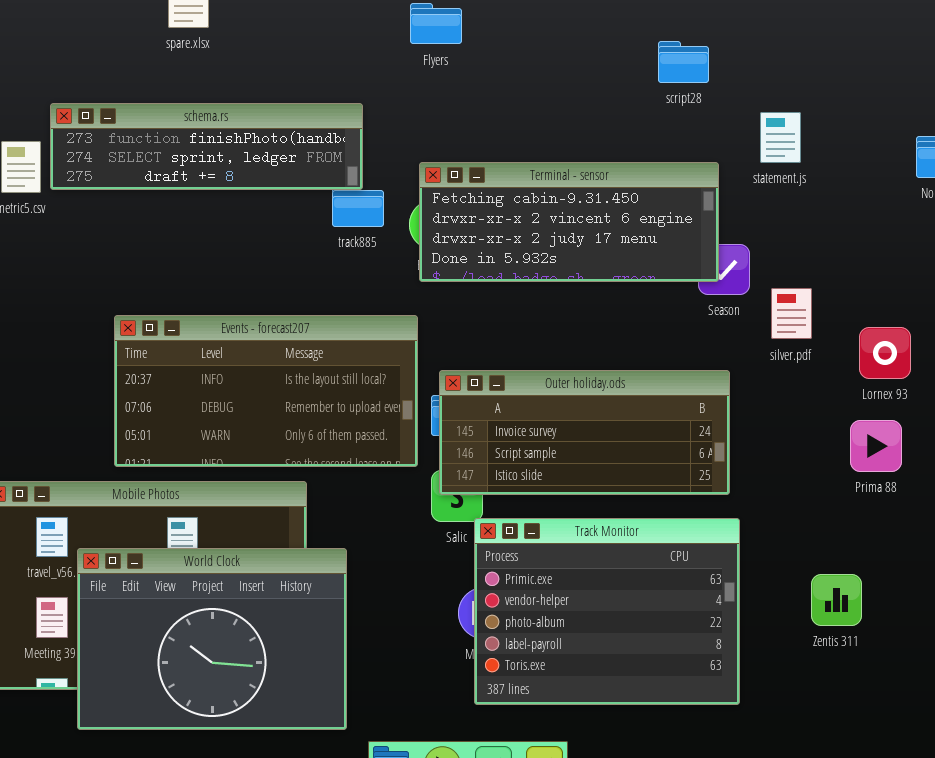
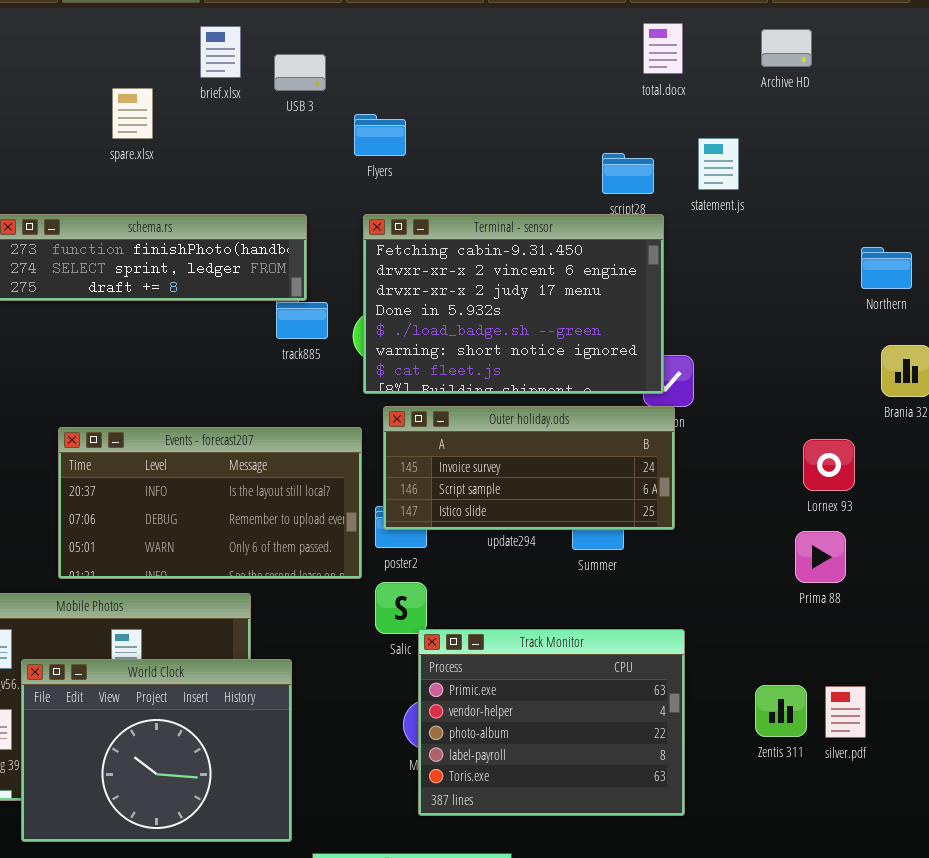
statement.js: [760,112,801,163] -> [698,138,739,190], moved
Terminal - sensor: [419,162,719,282] -> [363,214,664,394], resized
silver.pdf: [771,288,812,339] -> [825,686,866,738], moved
Outer holiday.ods: [439,370,730,495] -> [383,406,675,530], moved

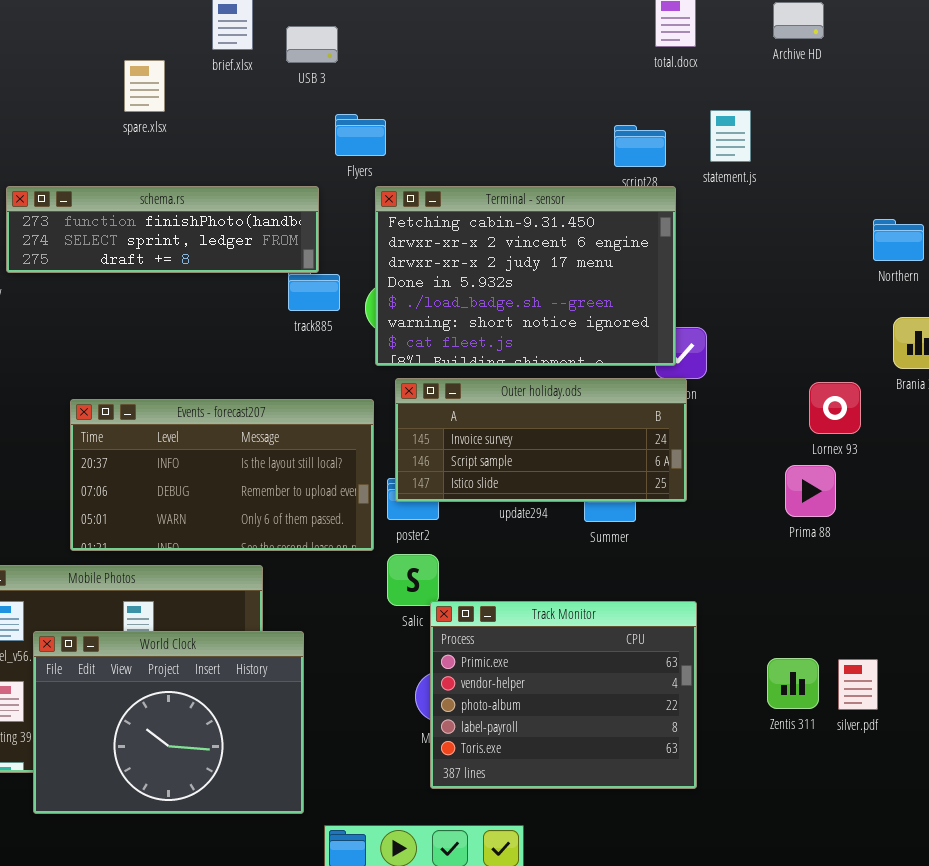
Flyers: [354,114,406,156] -> [335,114,386,156], moved
Lornex 93: [803,439,855,491] -> [809,382,861,434], moved
Prima 88: [795,531,846,583] -> [785,465,836,517], moved

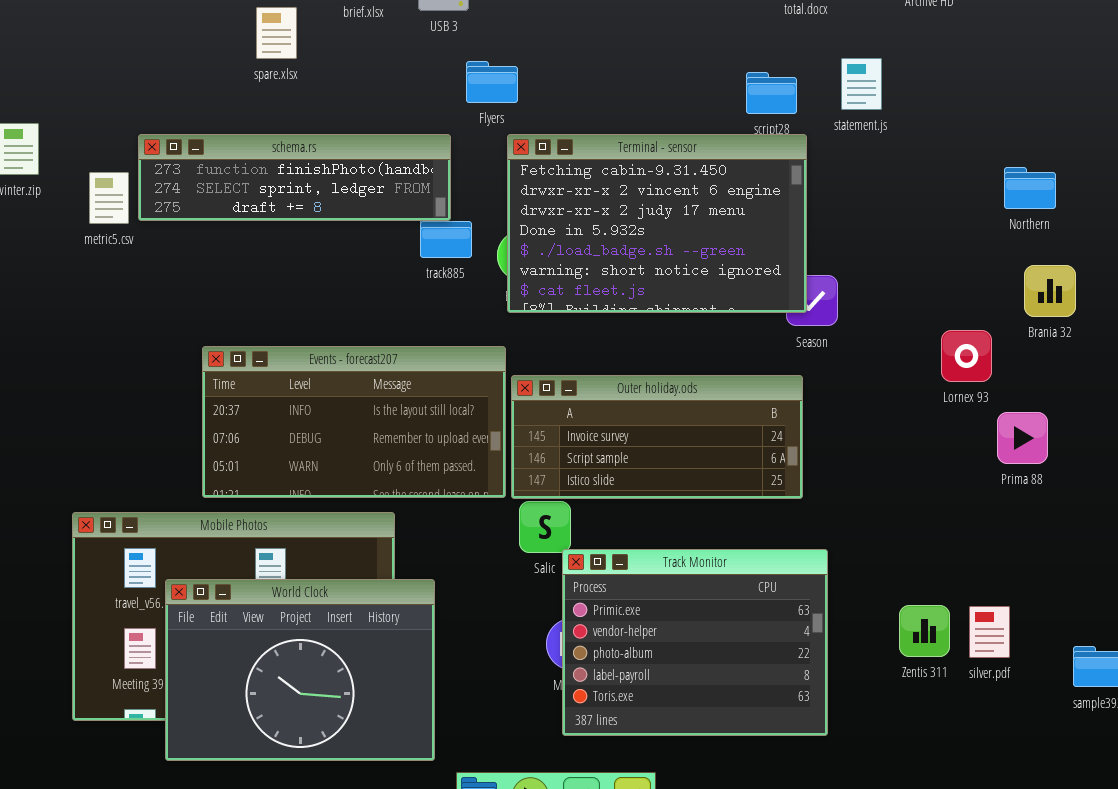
Outer holiday.ods: [395,378,687,502] -> [511,375,803,499], moved
Prima 88: [785,465,836,517] -> [997,412,1048,464], moved

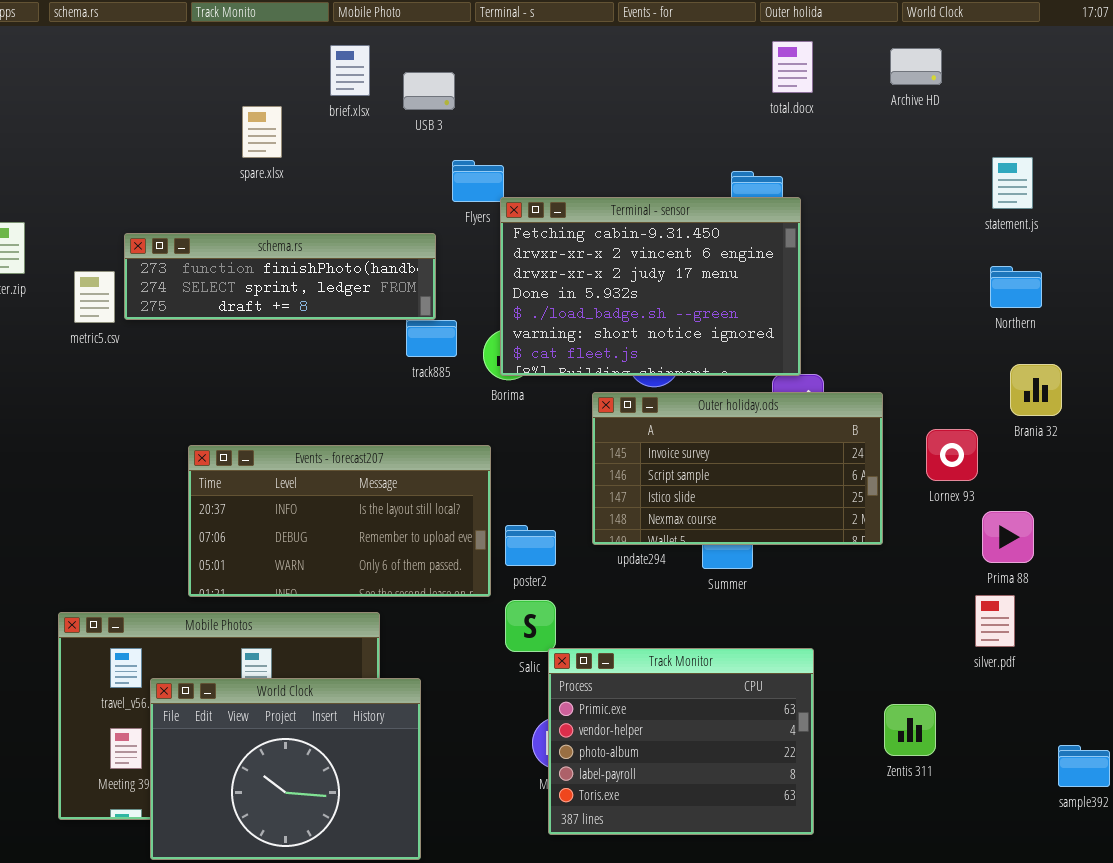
statement.js: [841,58,882,110] -> [992,157,1033,209], moved
Terminal - sensor: [507,134,807,313] -> [500,197,801,376], moved
Outer holiday.ods: [511,375,803,499] -> [592,392,883,545], moved, resized
silver.pdf: [969,606,1010,658] -> [975,595,1015,647], moved

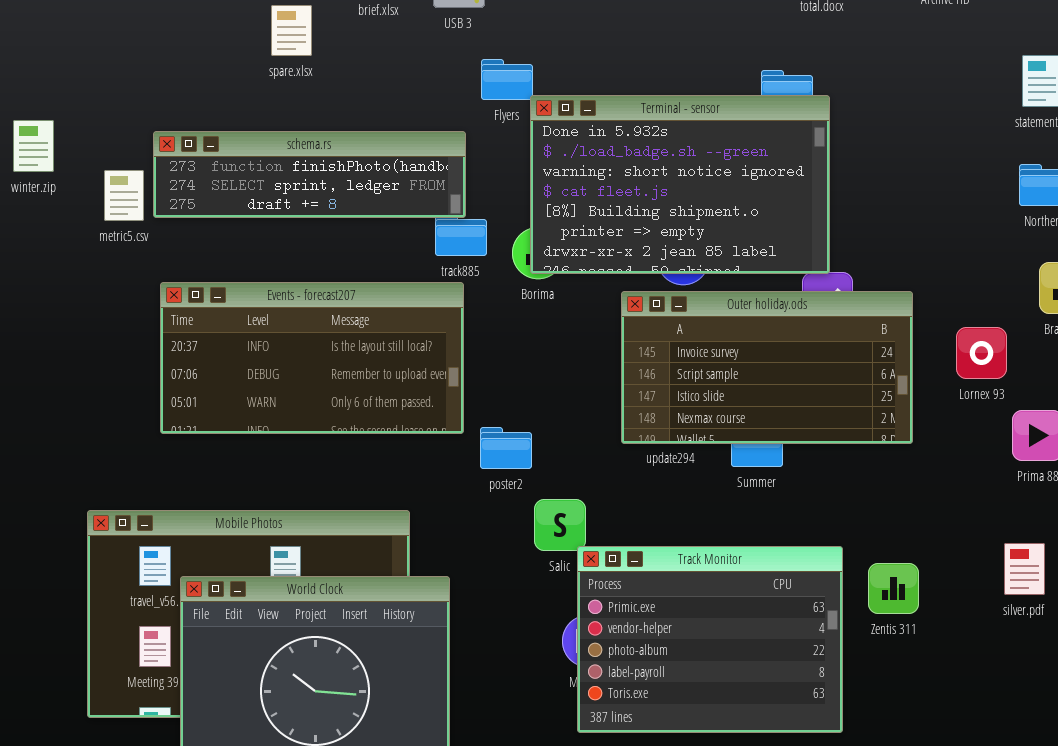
Terminal - sensor: [500,197,801,376] -> [530,95,830,274], scrolled down 3 rows
Events - forecast207: [188,445,491,597] -> [160,282,464,434], moved
poster2: [505,525,556,566] -> [480,427,532,469], moved
silver.pdf: [975,595,1015,647] -> [1004,543,1045,595], moved
Zentis 311: [884,704,936,756] -> [868,563,919,614], moved

